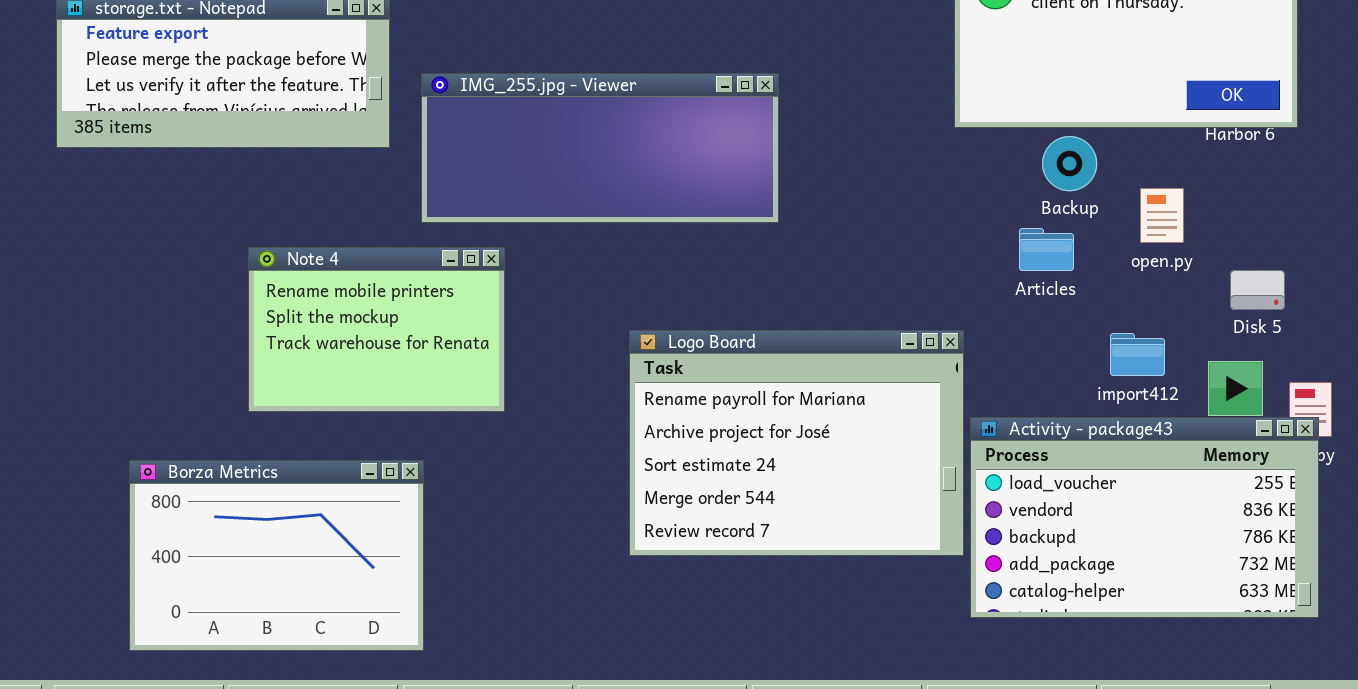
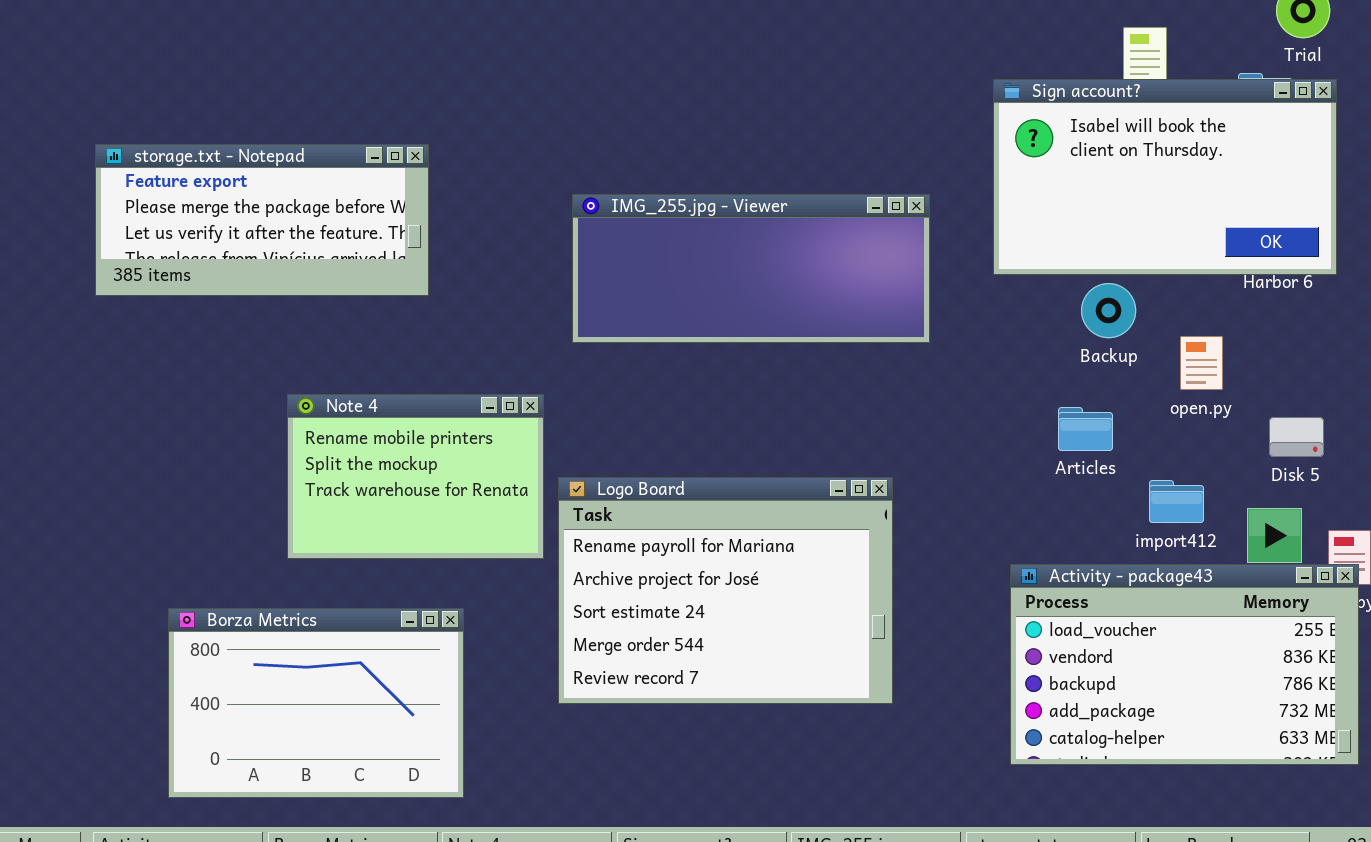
IMG_255.jpg - Viewer: [421,73,779,223] -> [572,194,930,343], moved
Articles: [1019,228,1074,271] -> [1058,407,1113,451], moved
Logo Board: [629,330,964,556] -> [558,477,893,704], moved

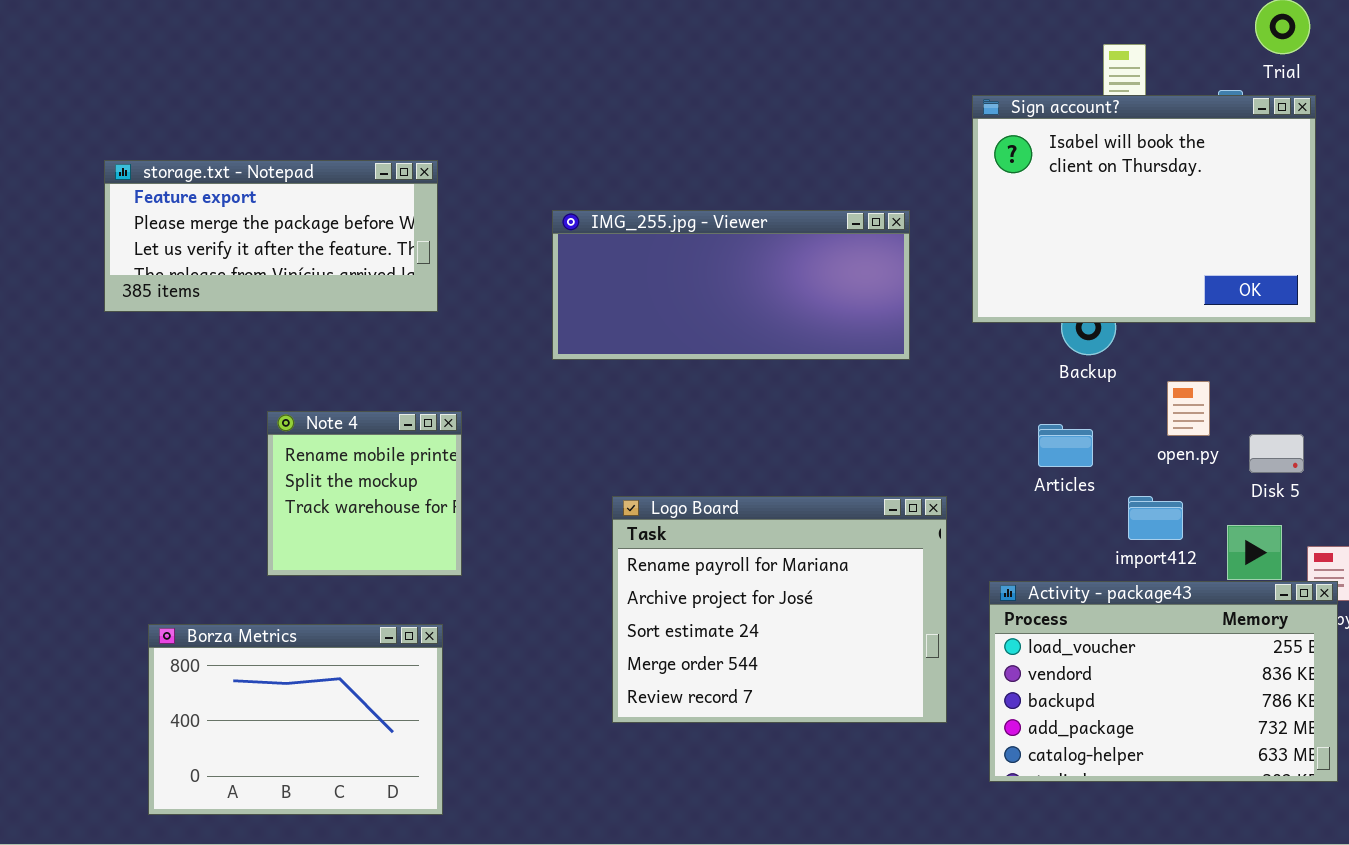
Sign account?: [993,79,1337,275] -> [972,95,1316,323], resized
storage.txt - Notepad: [95,144,429,296] -> [104,160,438,312], moved
open.py: [1180,336,1223,390] -> [1167,381,1210,436], moved
Note 4: [287,394,544,559] -> [267,411,462,576], resized
Logo Board: [558,477,893,704] -> [612,496,947,723], moved

